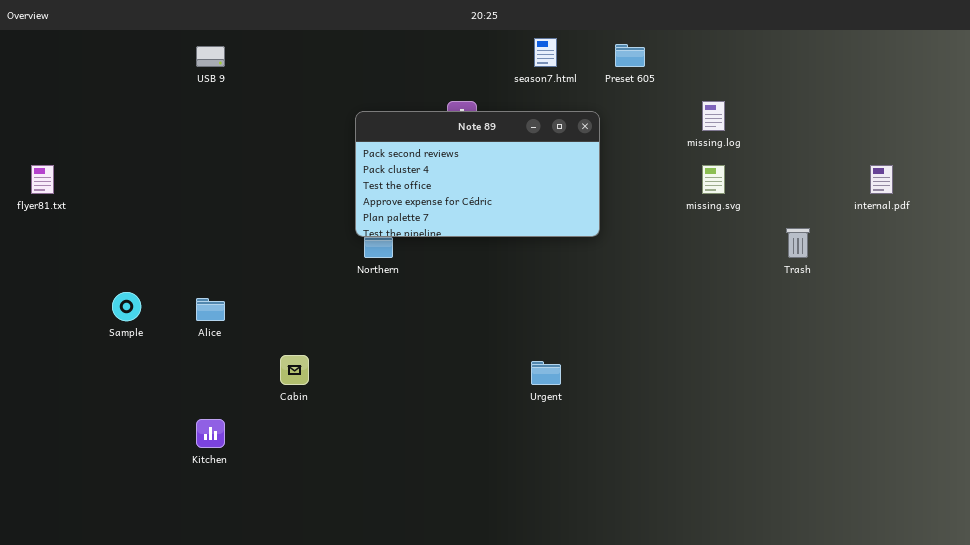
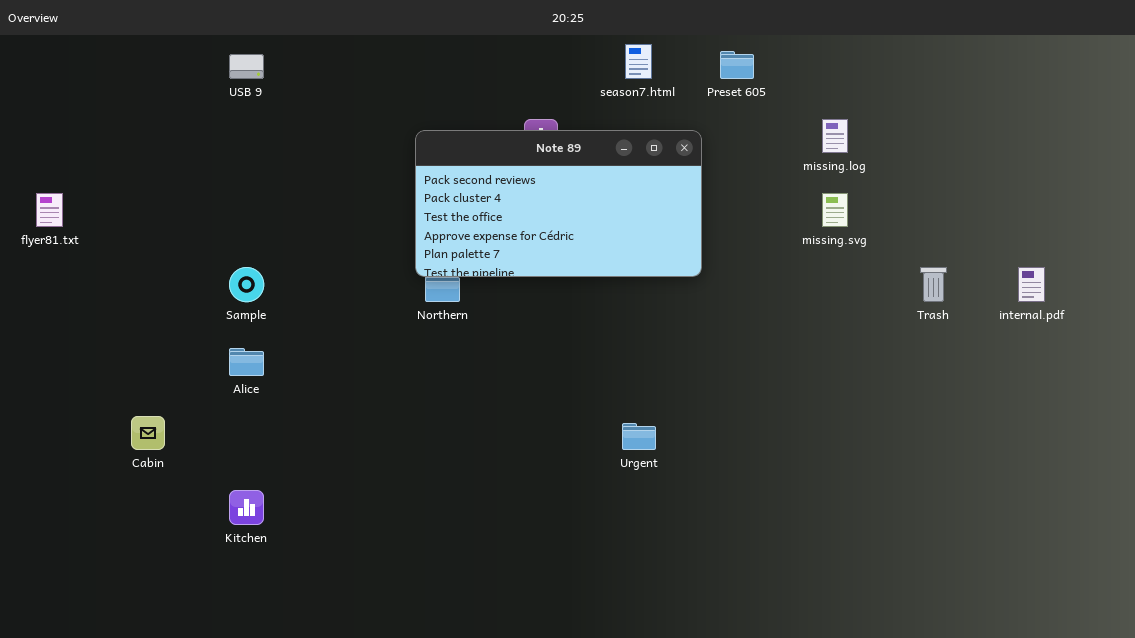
internal.pdf: [870,165,893,194] -> [1018,267,1045,302], moved
Sample: [112,292,141,321] -> [229,267,264,302], moved
Cabin: [280,355,309,385] -> [131,416,165,450], moved

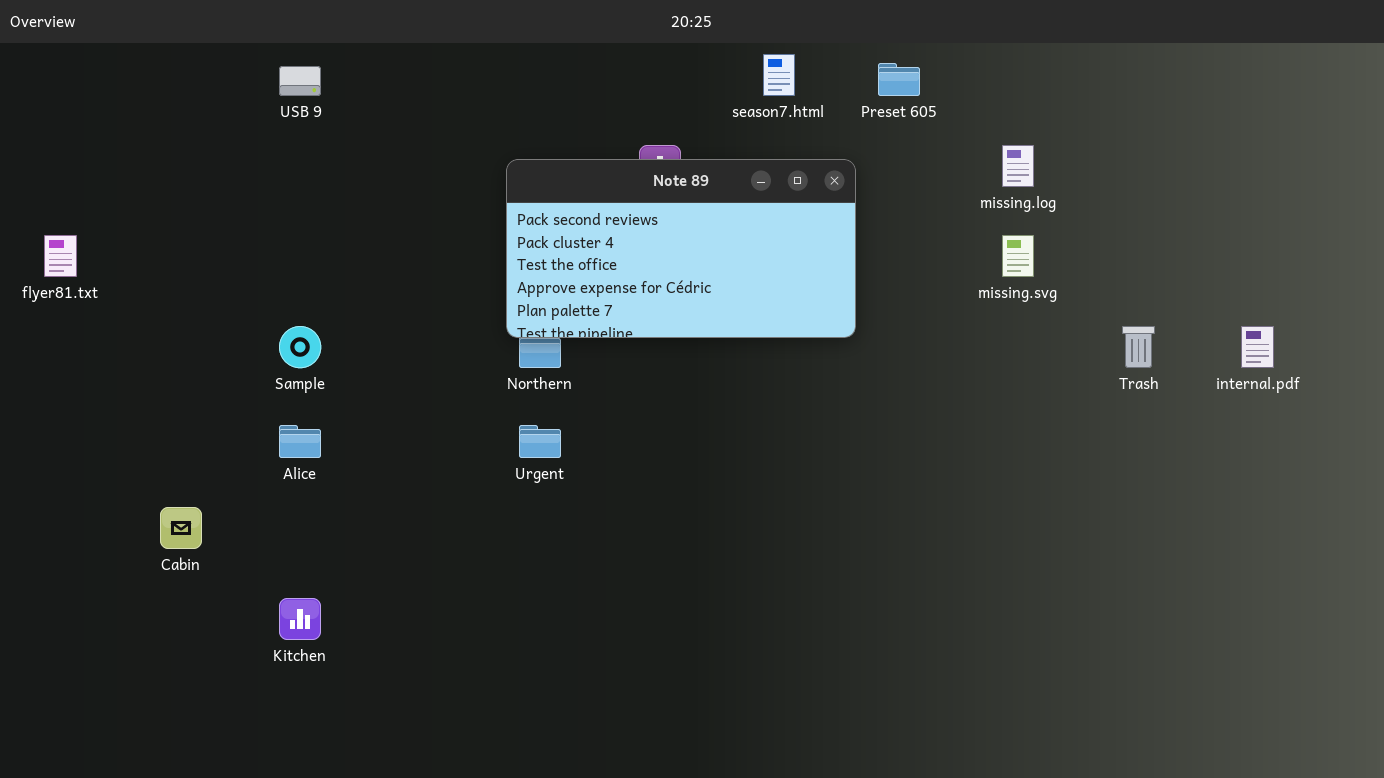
Urgent: [622,423,656,450] -> [519,425,561,458], moved

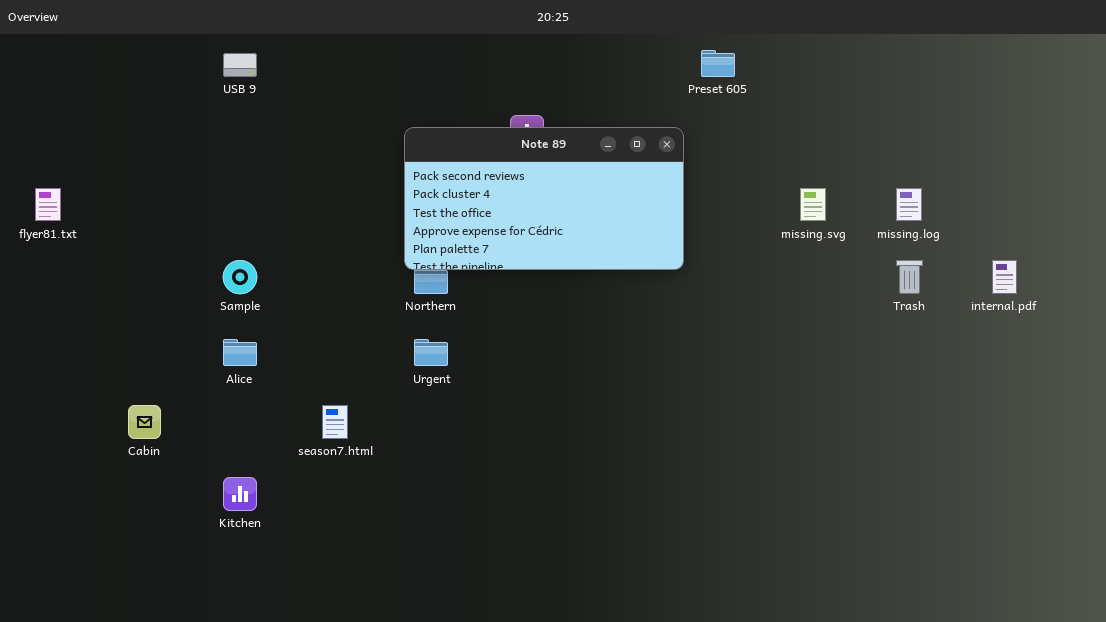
season7.html: [763,54,795,96] -> [322,405,348,439], moved
missing.log: [1002,145,1034,187] -> [896,188,922,221], moved

